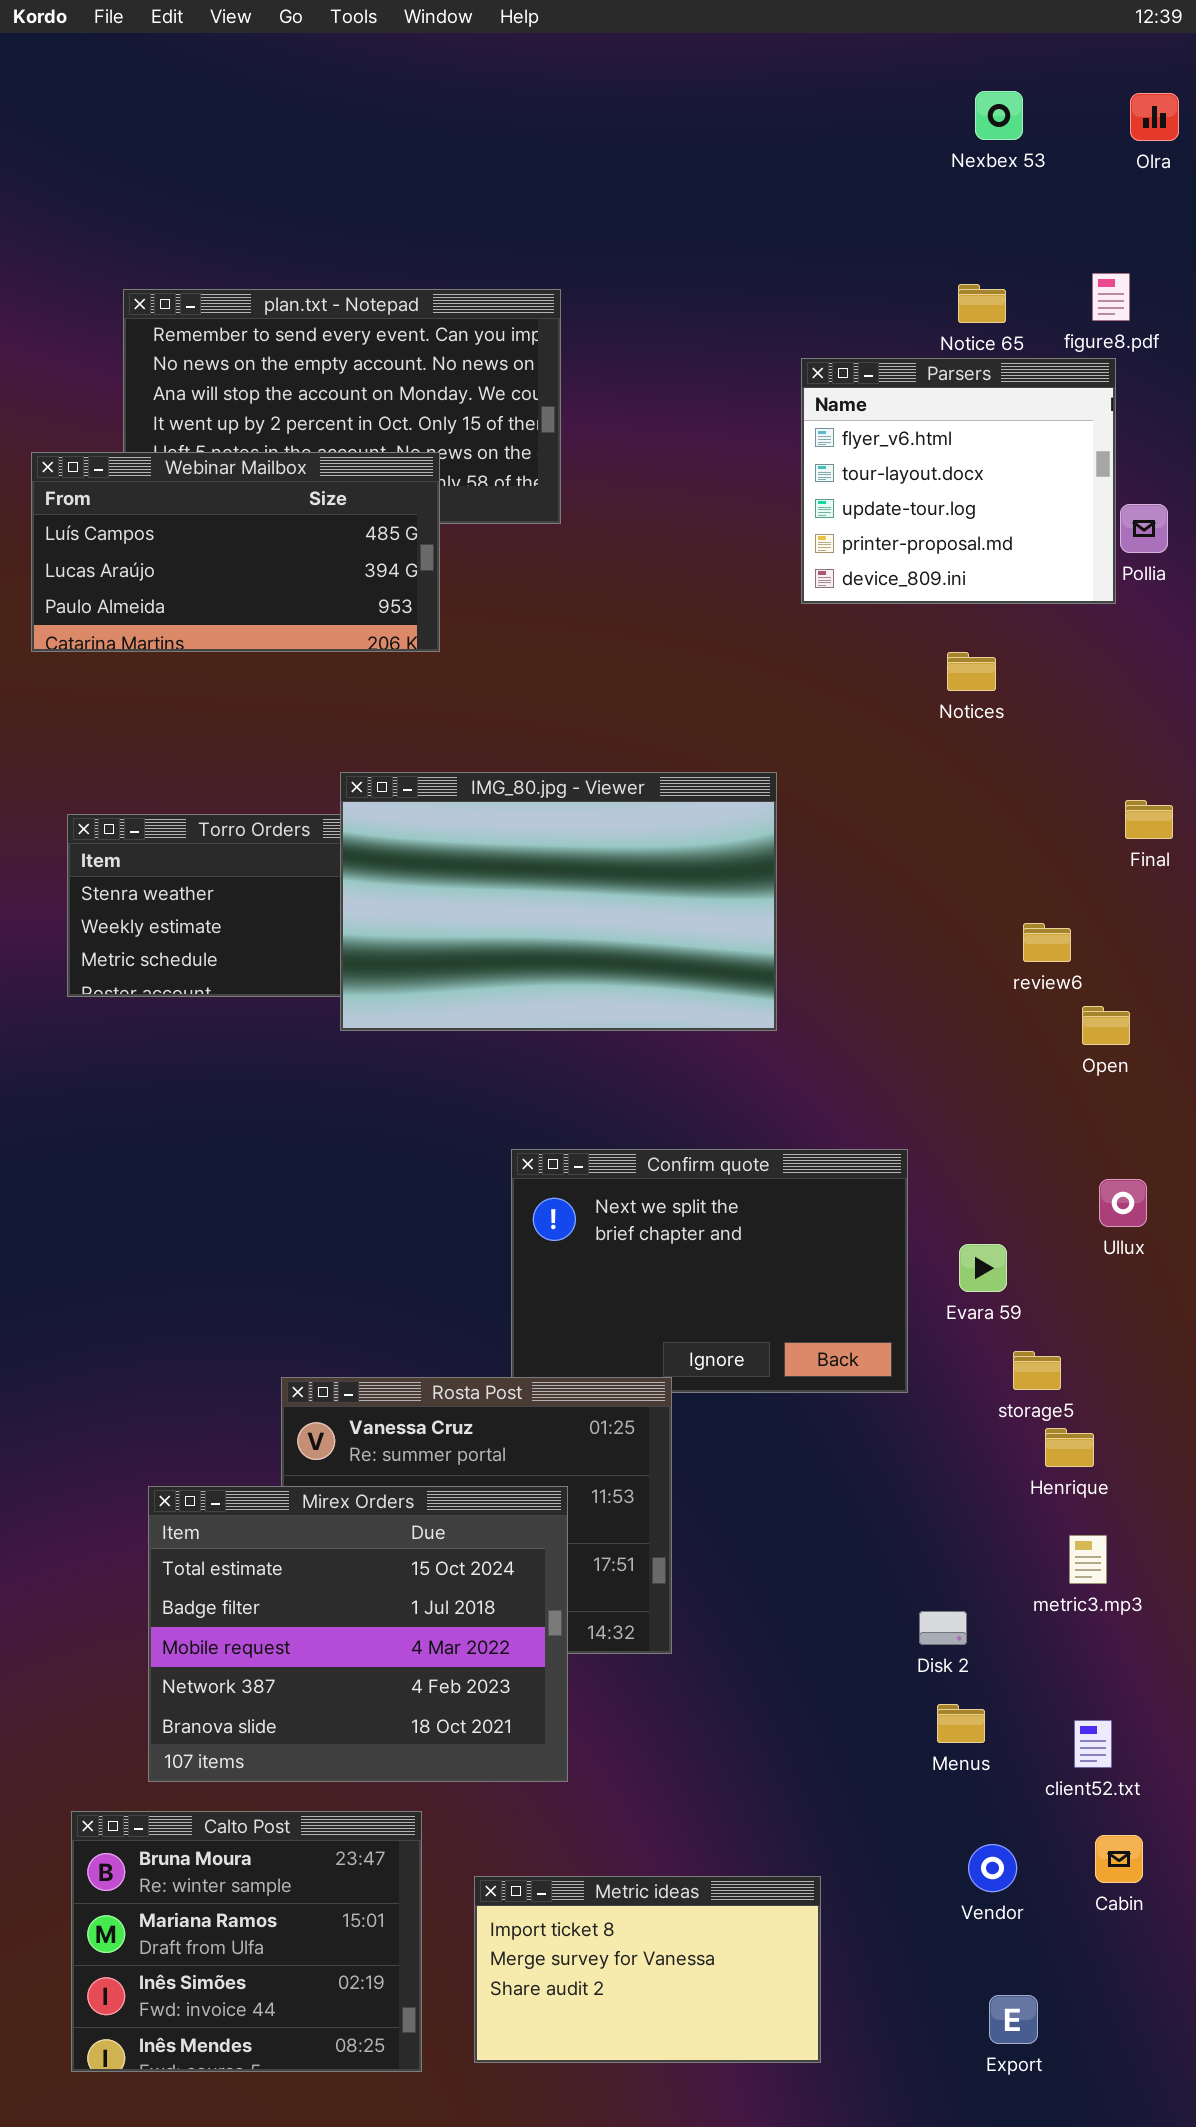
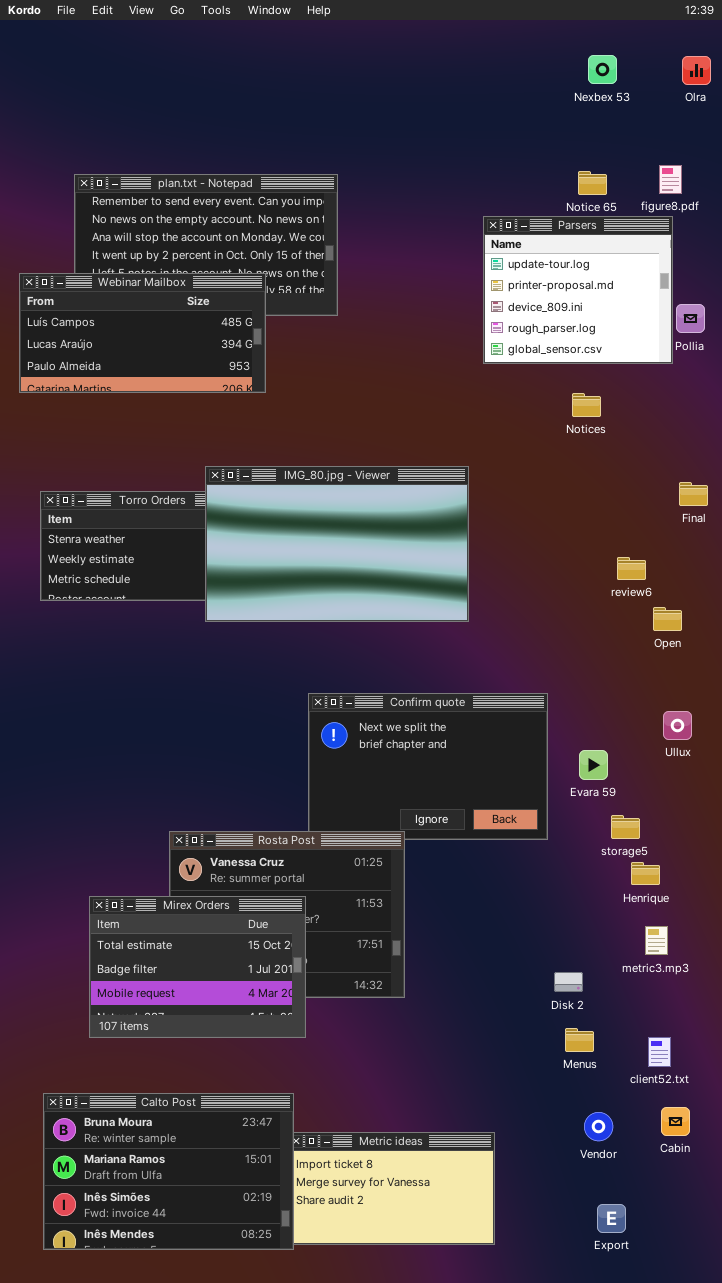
Parsers: [801,358,1116,604] -> [483,216,673,364], scrolled down 2 rows
Mirex Orders: [148,1486,568,1782] -> [89,896,306,1038], resized
Calto Post: [71,1811,422,2072] -> [43,1093,294,1250], resized

